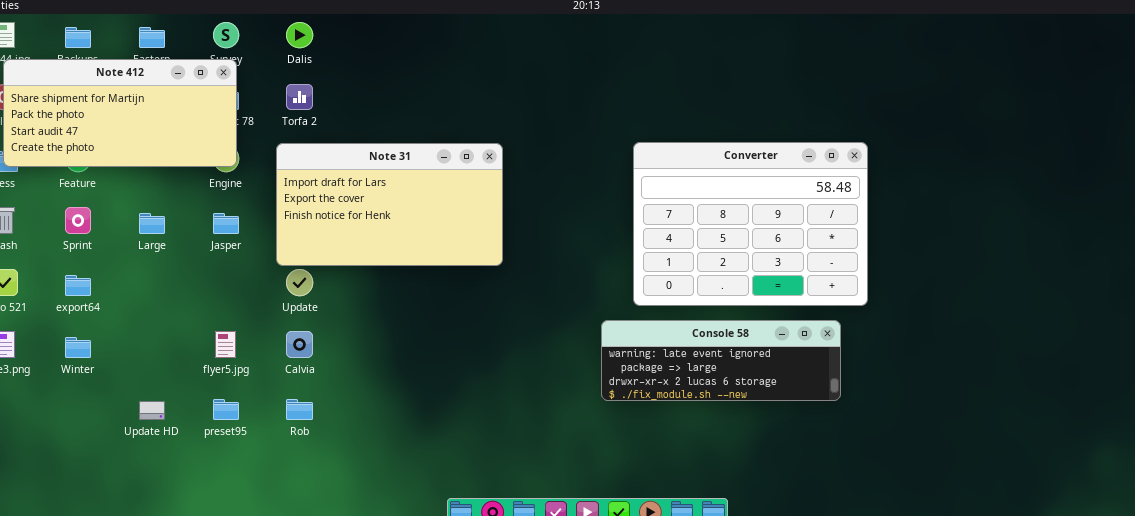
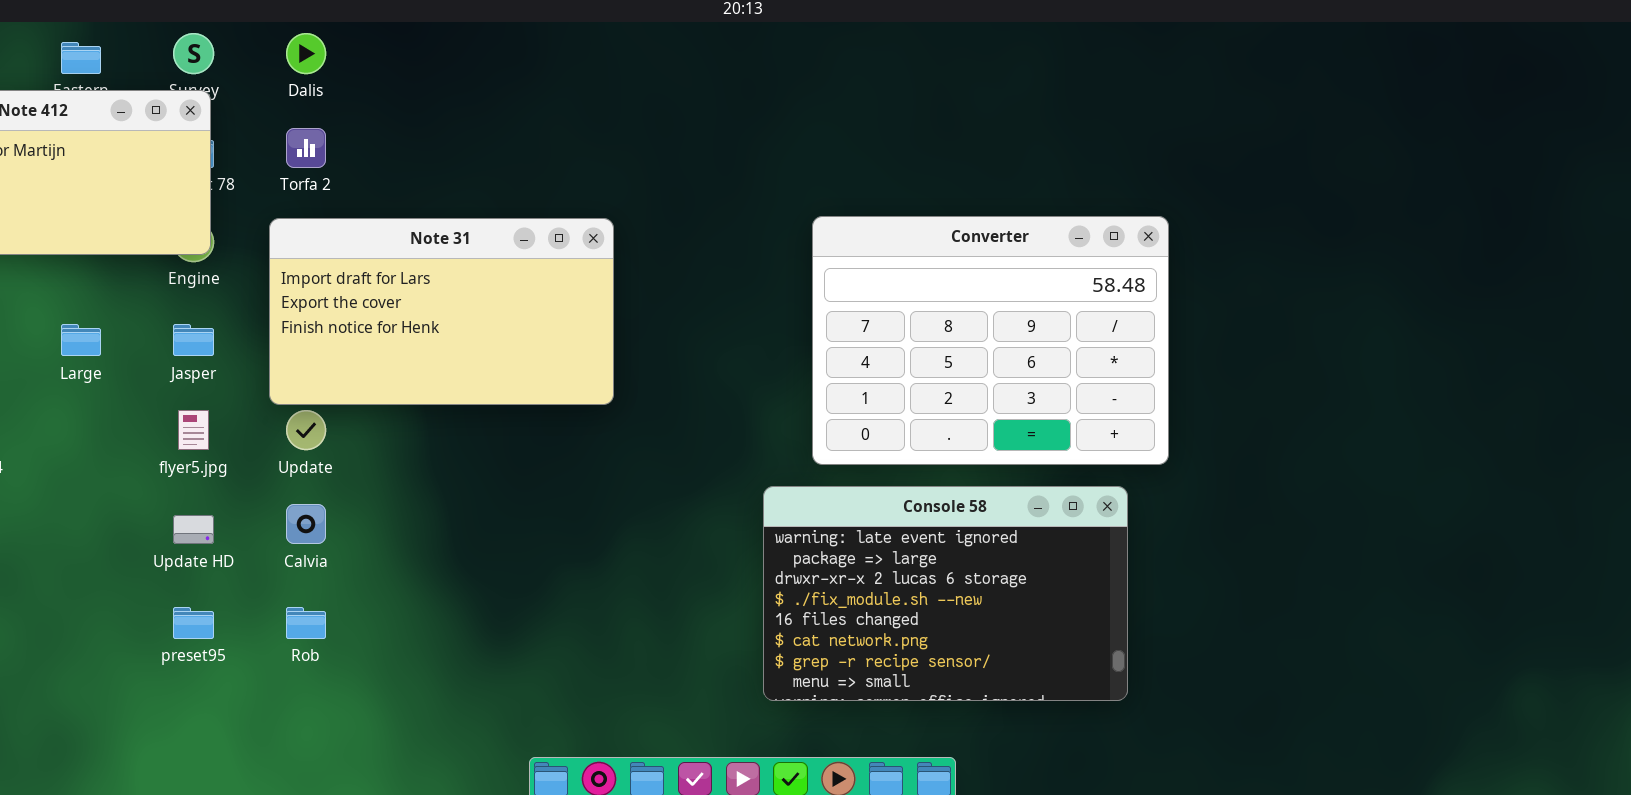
Console 58: [601,320,841,401] -> [763,486,1128,701], resized
flyer5.jpg: [215,331,236,358] -> [178,410,209,450], moved
Update HD: [139,401,165,420] -> [173,515,214,544], moved

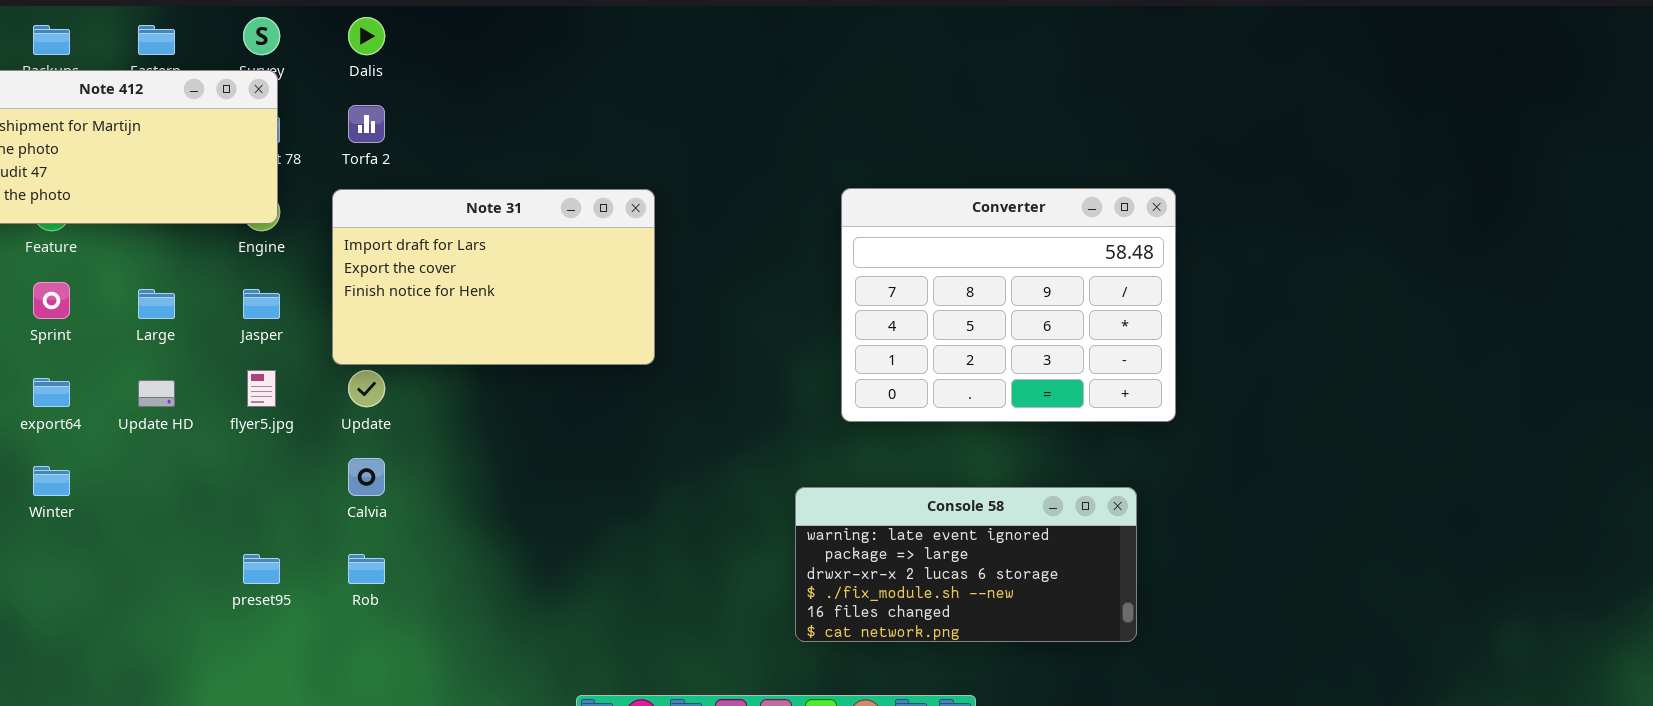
Console 58: [763,486,1128,701] -> [795,487,1137,642], resized
Update HD: [173,515,214,544] -> [138,380,175,407], moved

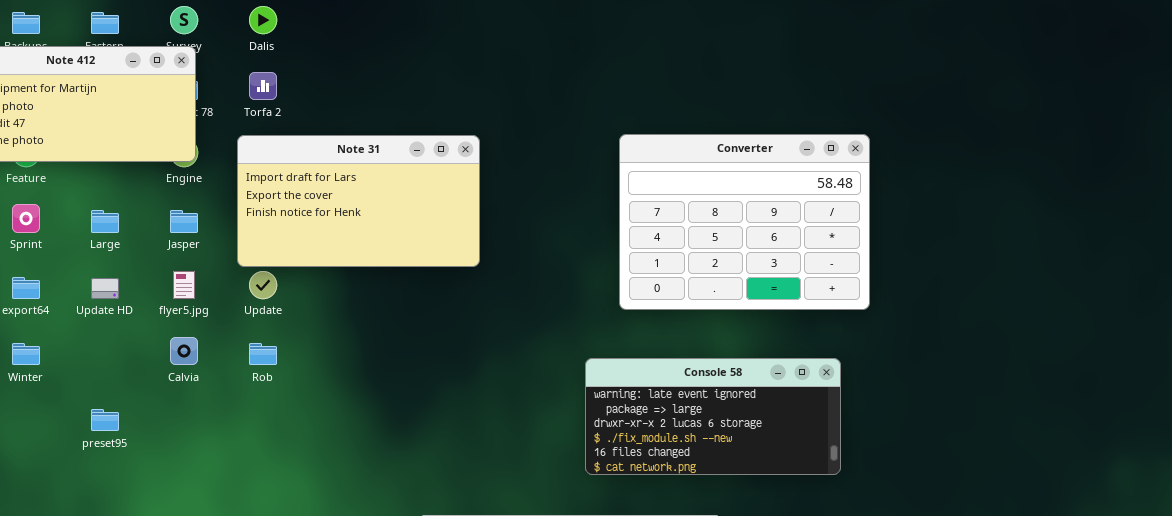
Calvia: [348,458,385,496] -> [170,337,198,365], moved
preset95: [243,554,280,584] -> [91,409,119,431], moved
Rob: [348,554,385,584] -> [249,343,277,365], moved

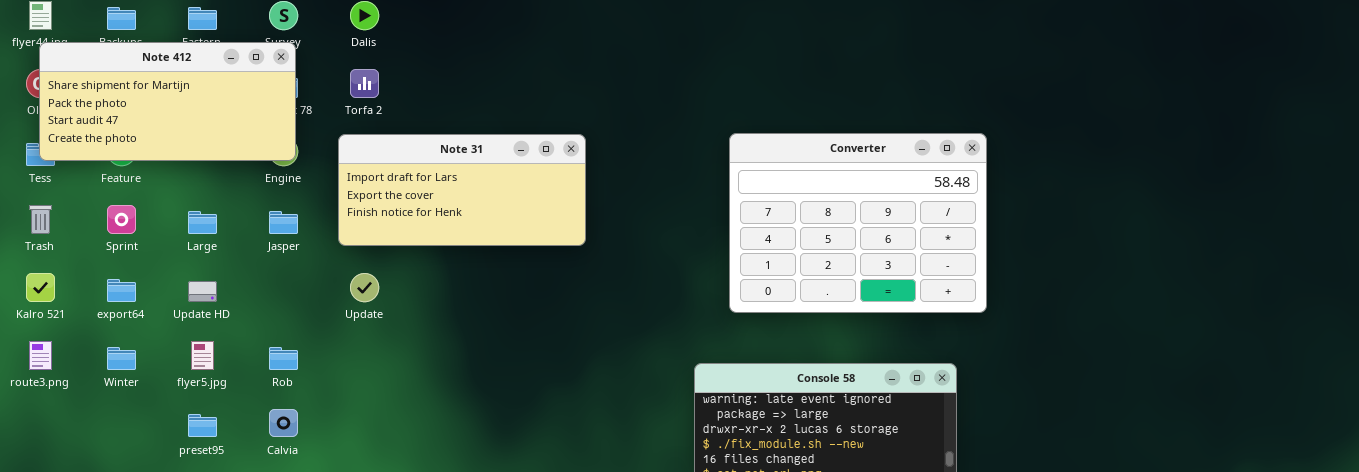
Note 31: [237,135,480,267] -> [338,134,586,246], resized
flyer5.jpg: [173,271,195,299] -> [191,341,214,370], moved
Calvia: [170,337,198,365] -> [269,409,298,437], moved
Rob: [249,343,277,365] -> [269,347,298,370], moved

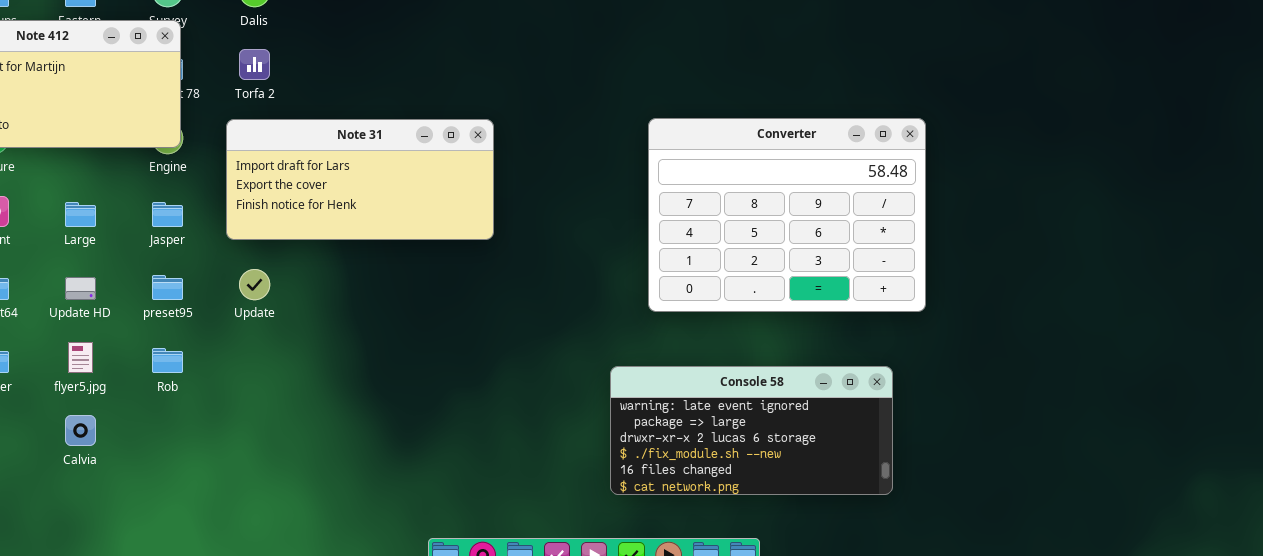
Calvia: [269,409,298,437] -> [65,415,96,446], moved
preset95: [188,414,217,437] -> [152,275,183,300], moved

